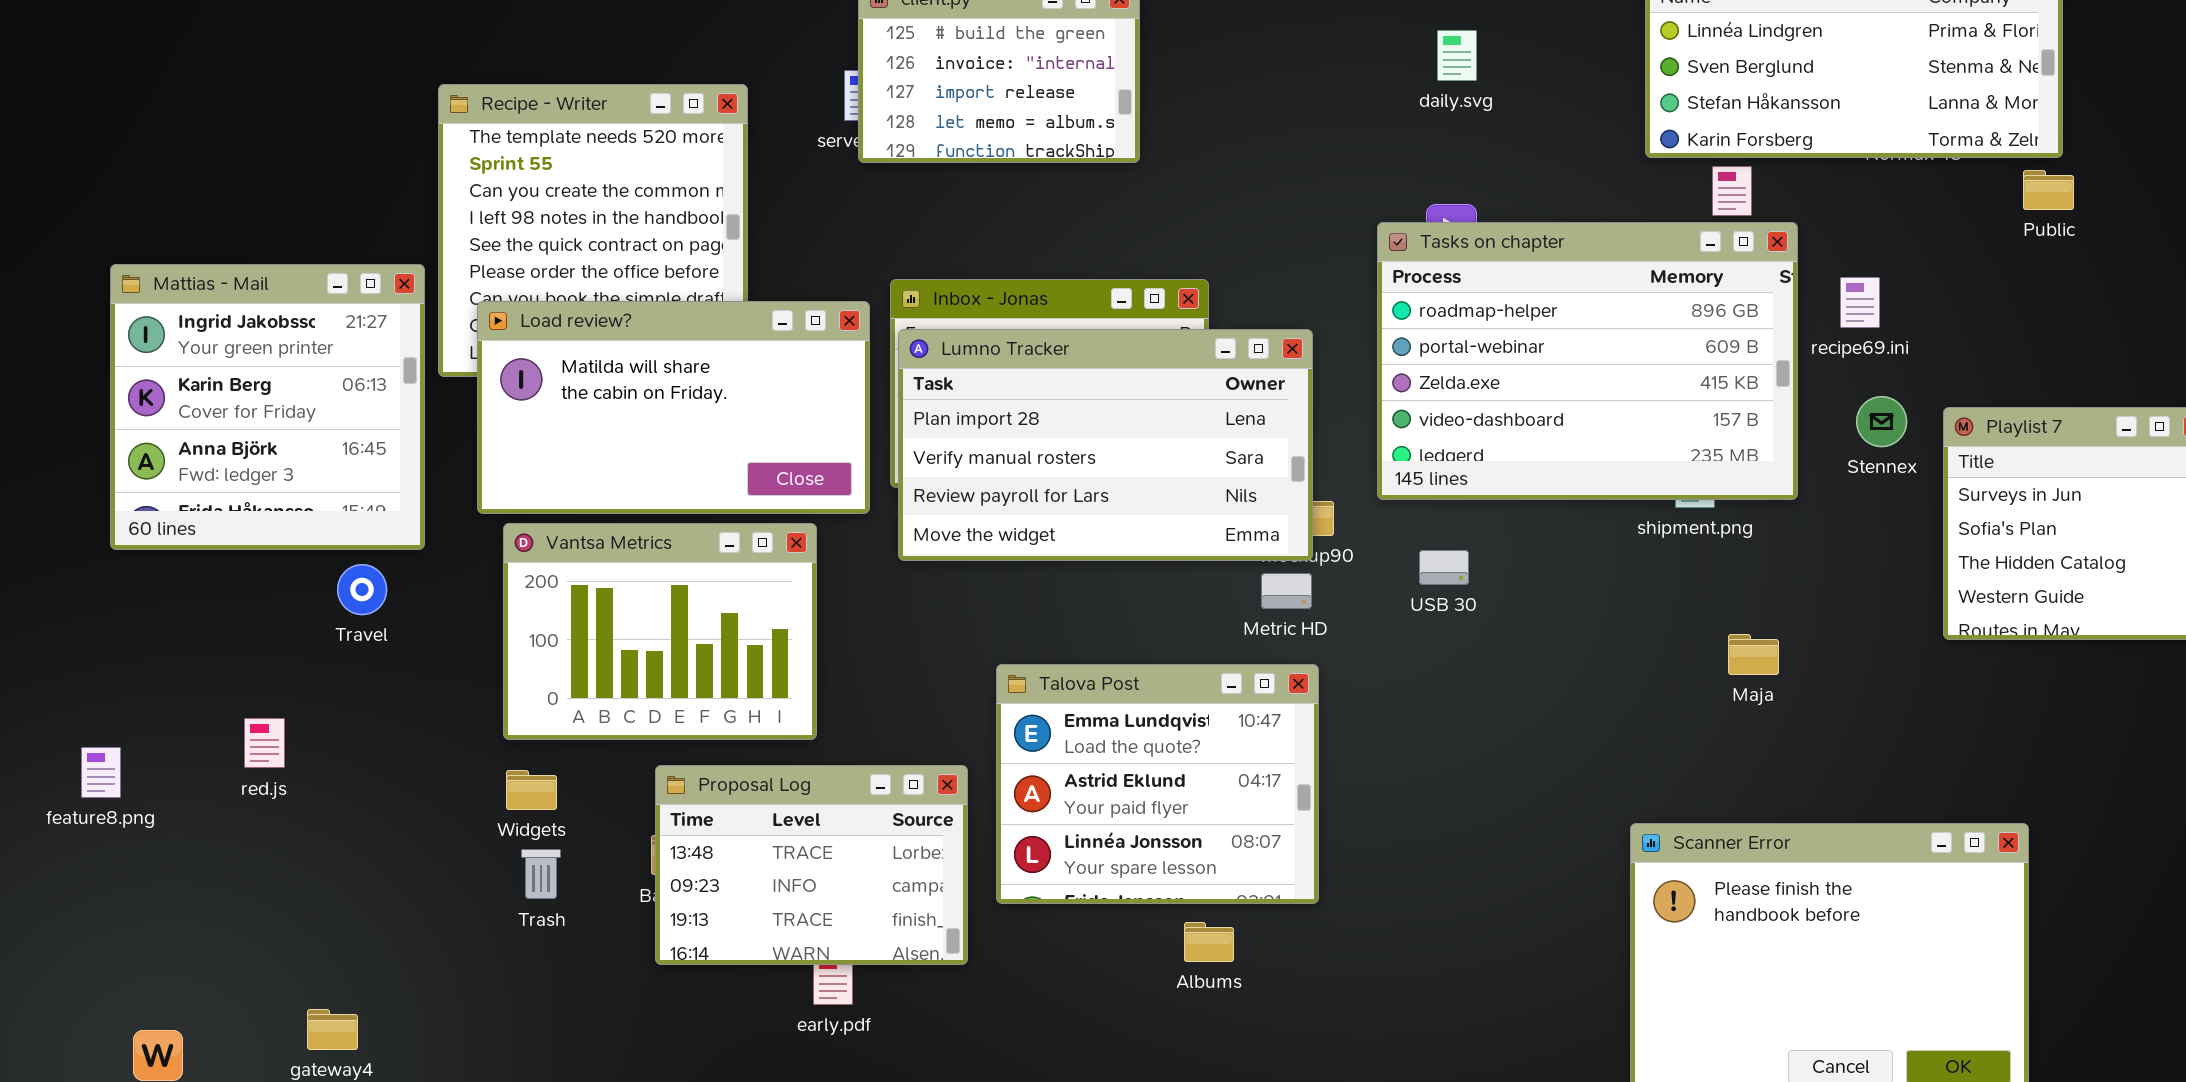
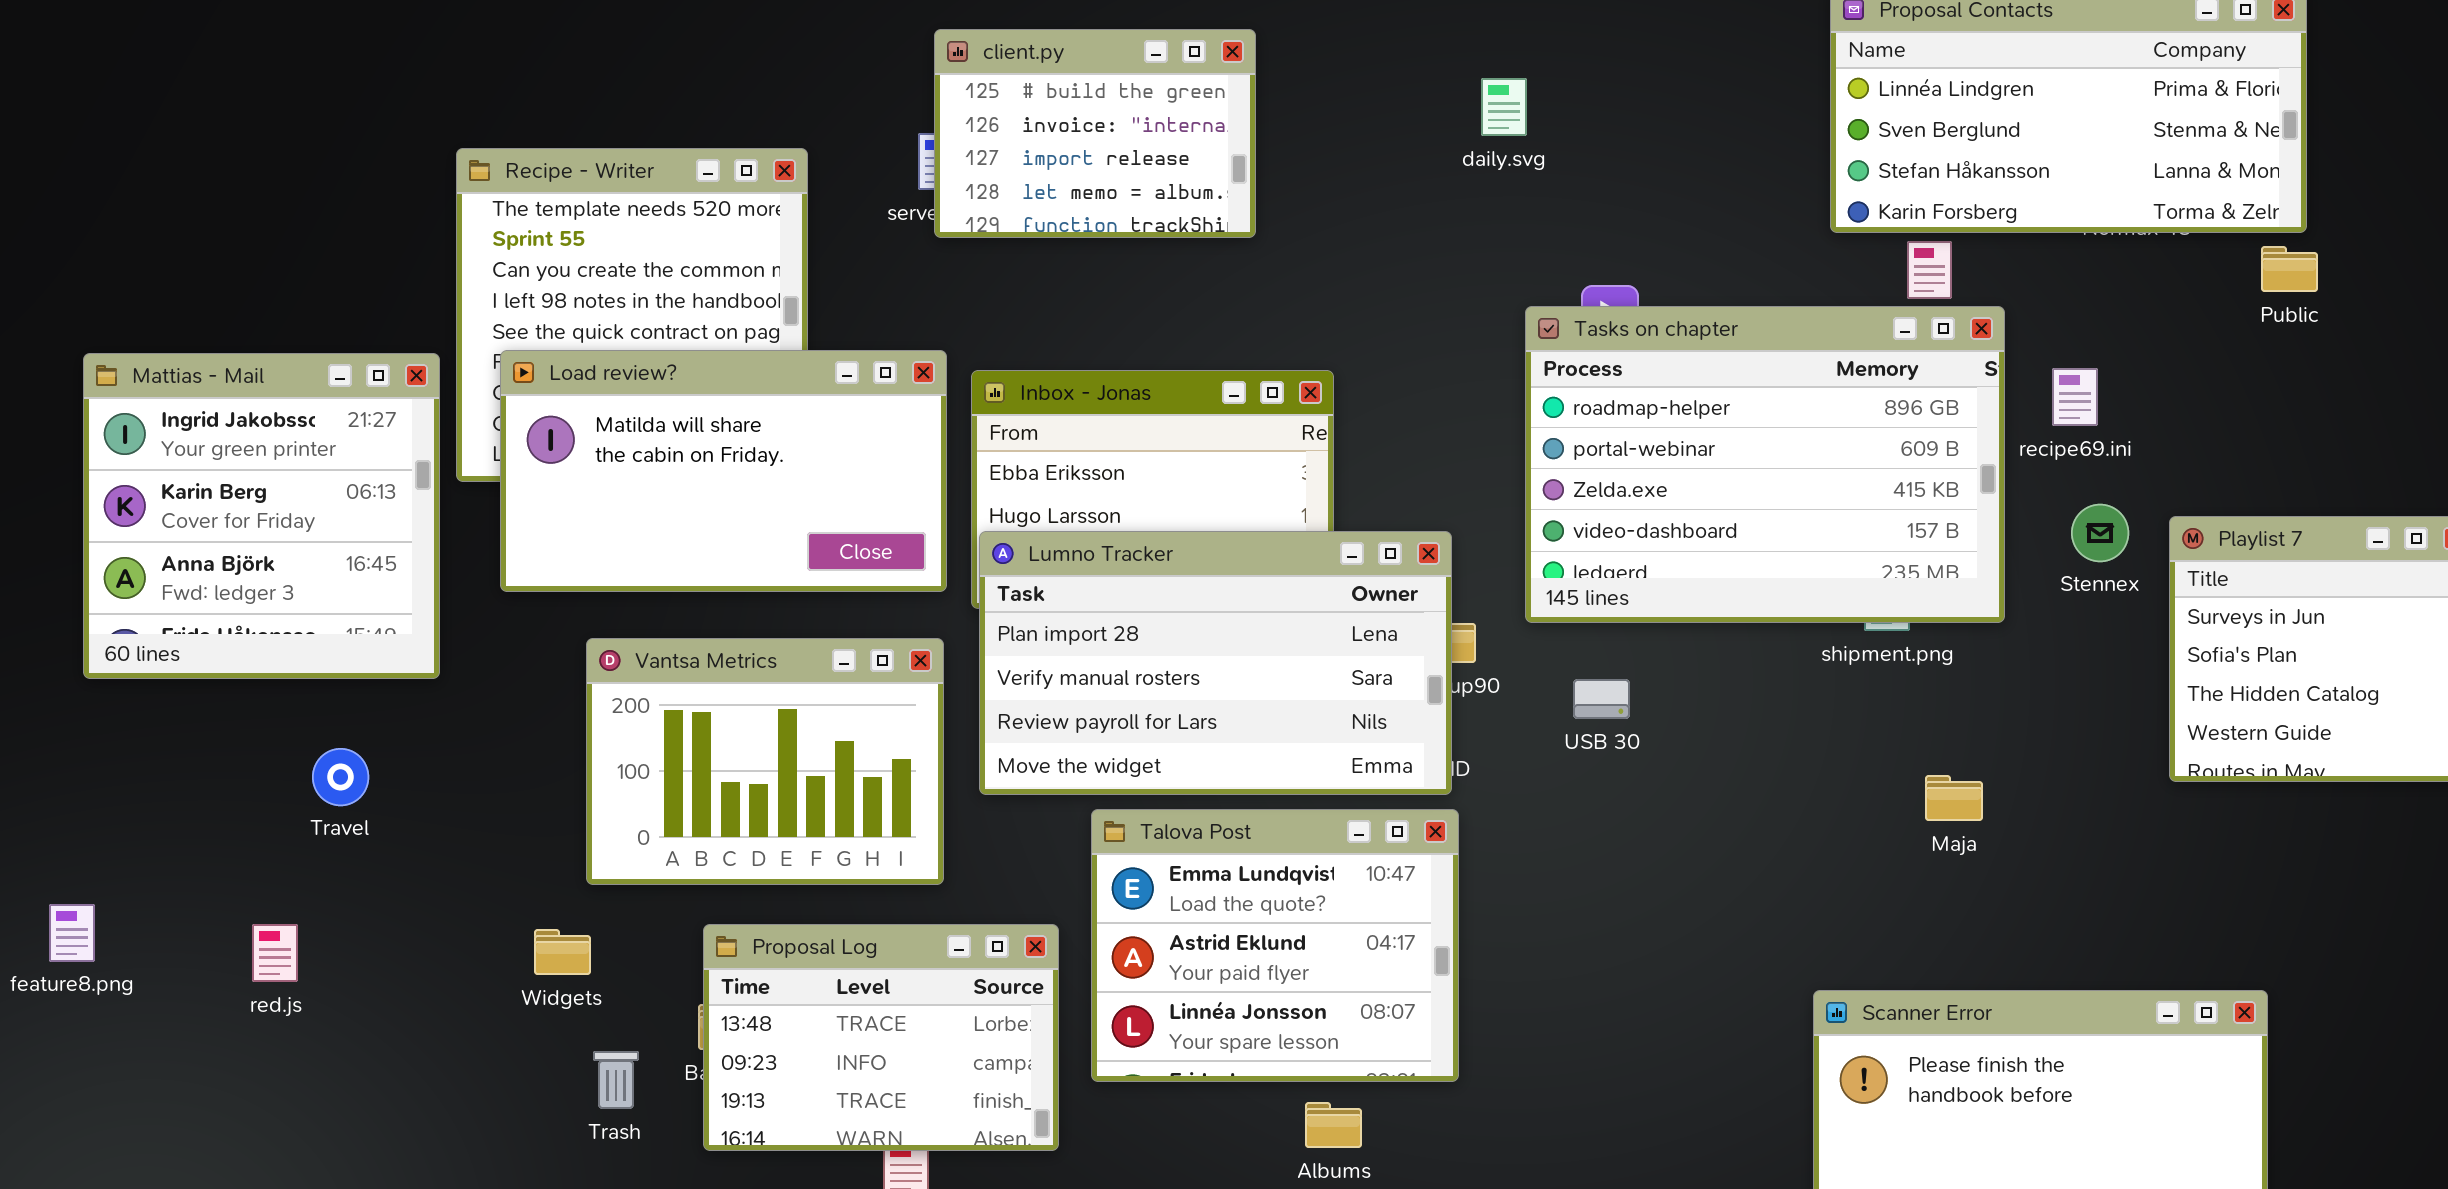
daily.svg: [1437,30,1477,81] -> [1481,78,1527,136], moved
Load review?: [477,301,870,514] -> [500,350,947,592], moved
Lumno Tracker: [898,329,1313,561] -> [979,531,1452,795], moved
Vantsa Metrics: [503,523,817,740] -> [586,638,944,885], moved
Travel: [337,564,387,615] -> [312,748,369,806], moved
red.js: [244,718,285,768] -> [252,924,298,982], moved
Trash: [521,849,561,899] -> [593,1051,639,1109], moved

